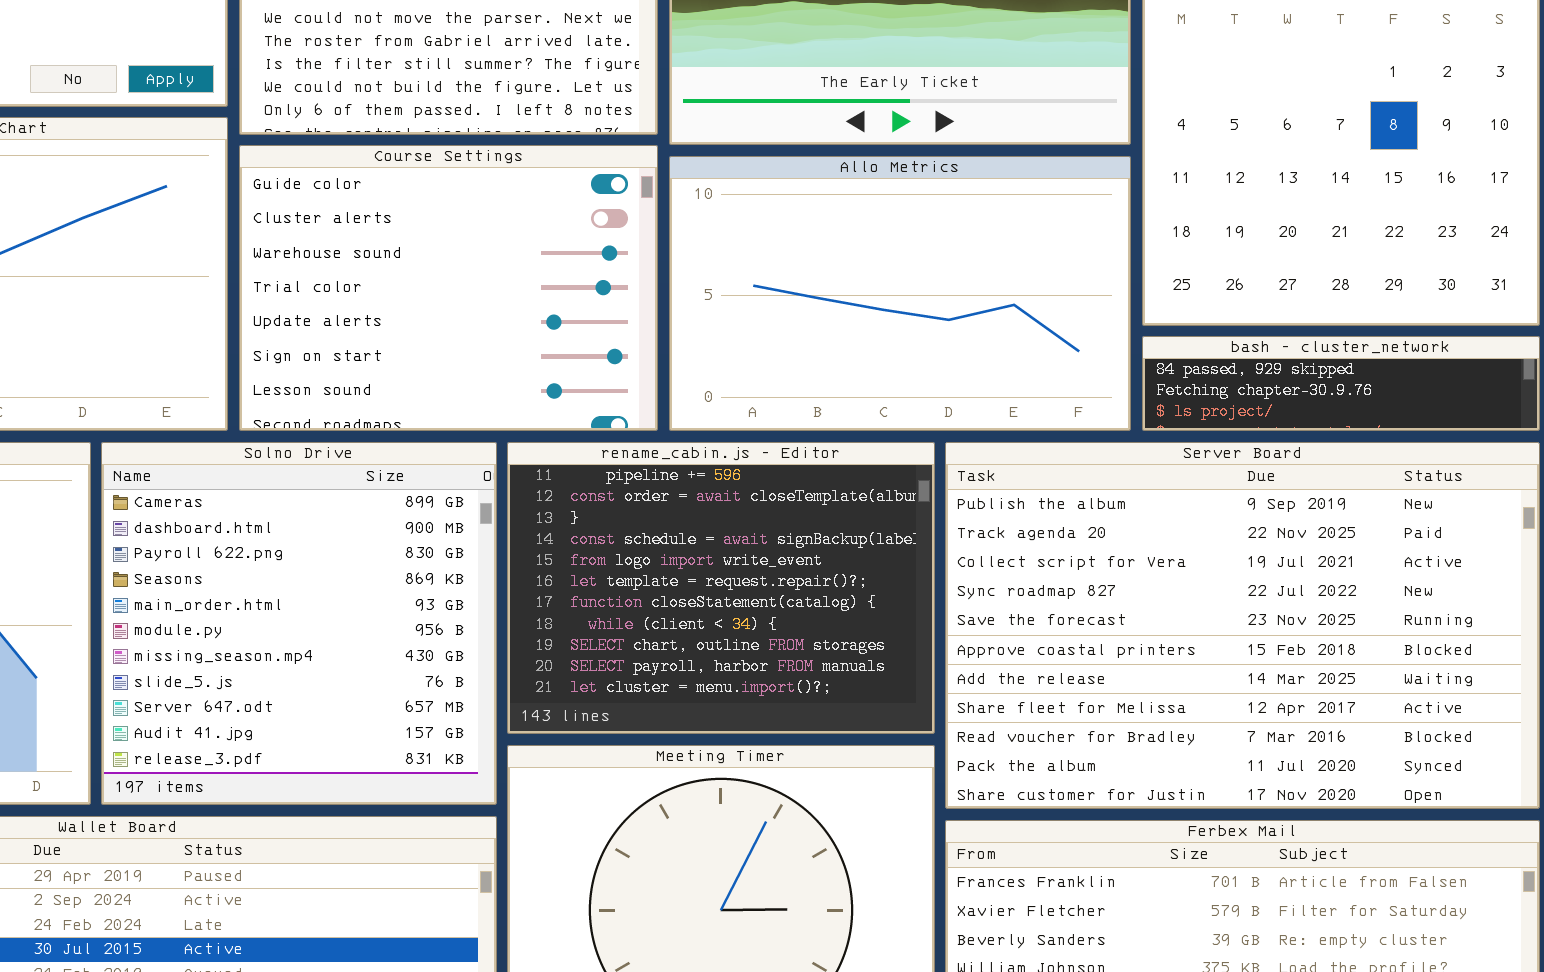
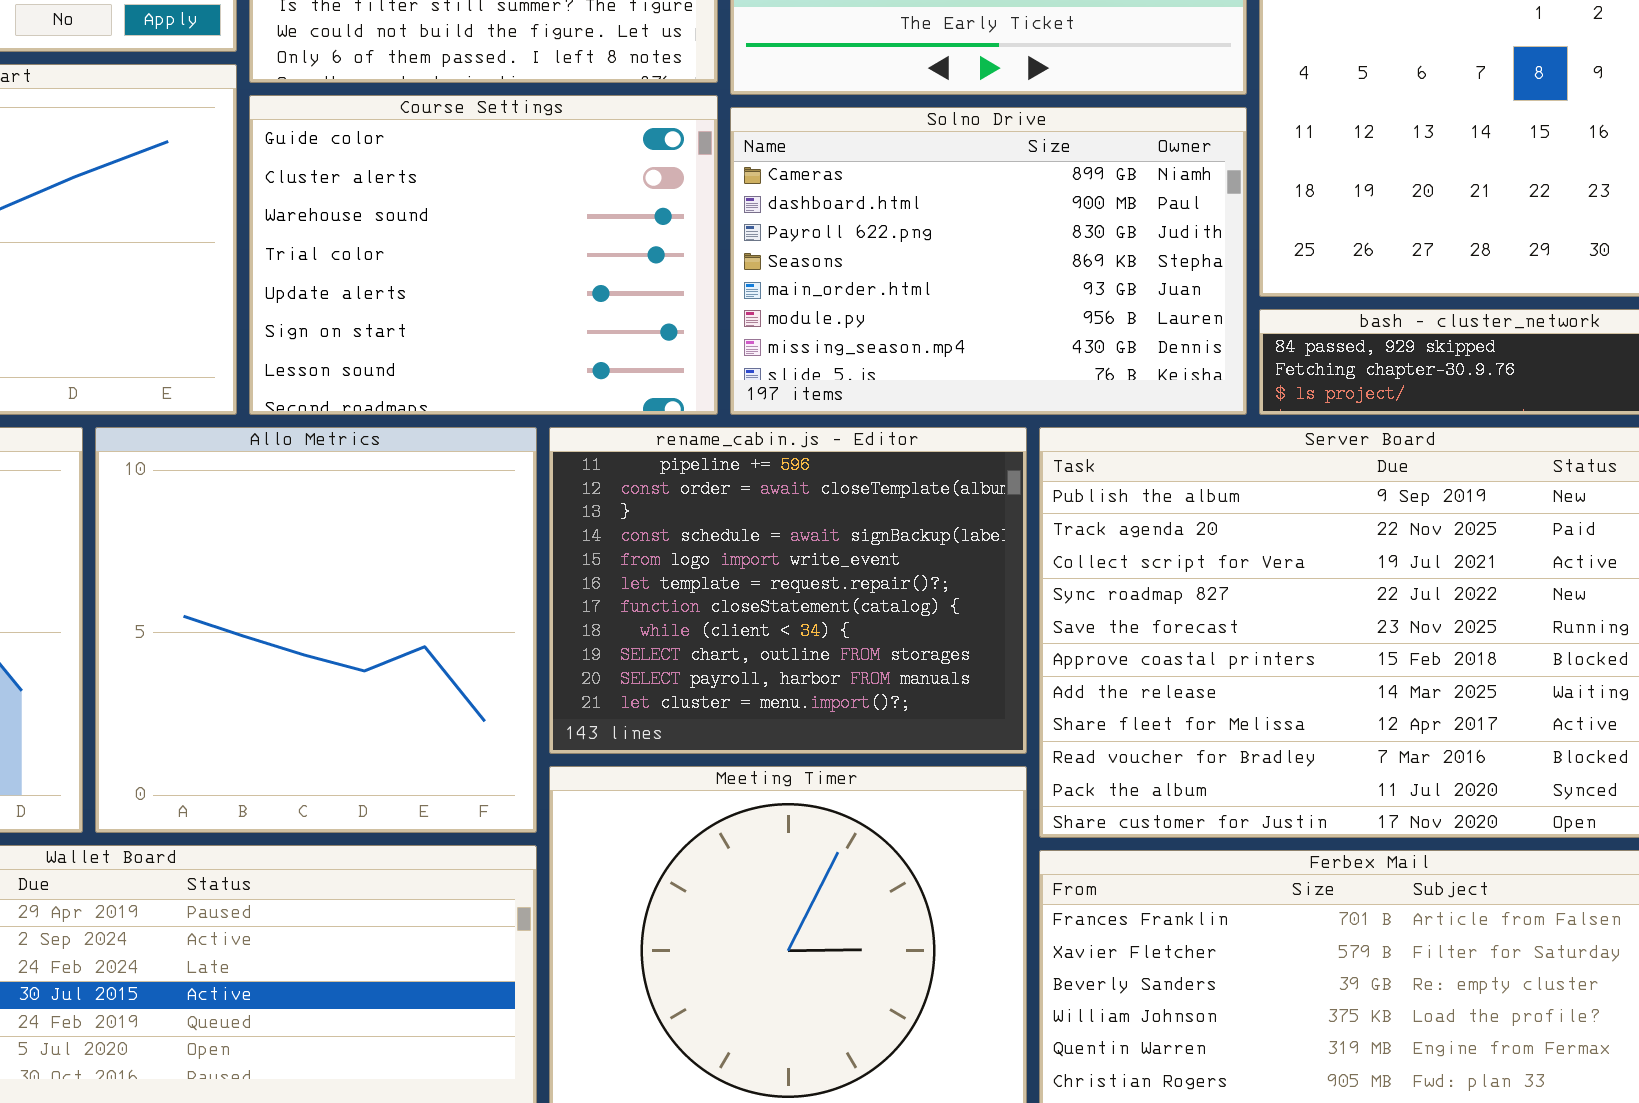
Allo Metrics: [669,156,1131,431] -> [95,427,537,833], moved, resized
Solno Drive: [101,442,497,805] -> [730,107,1247,415], moved, resized

